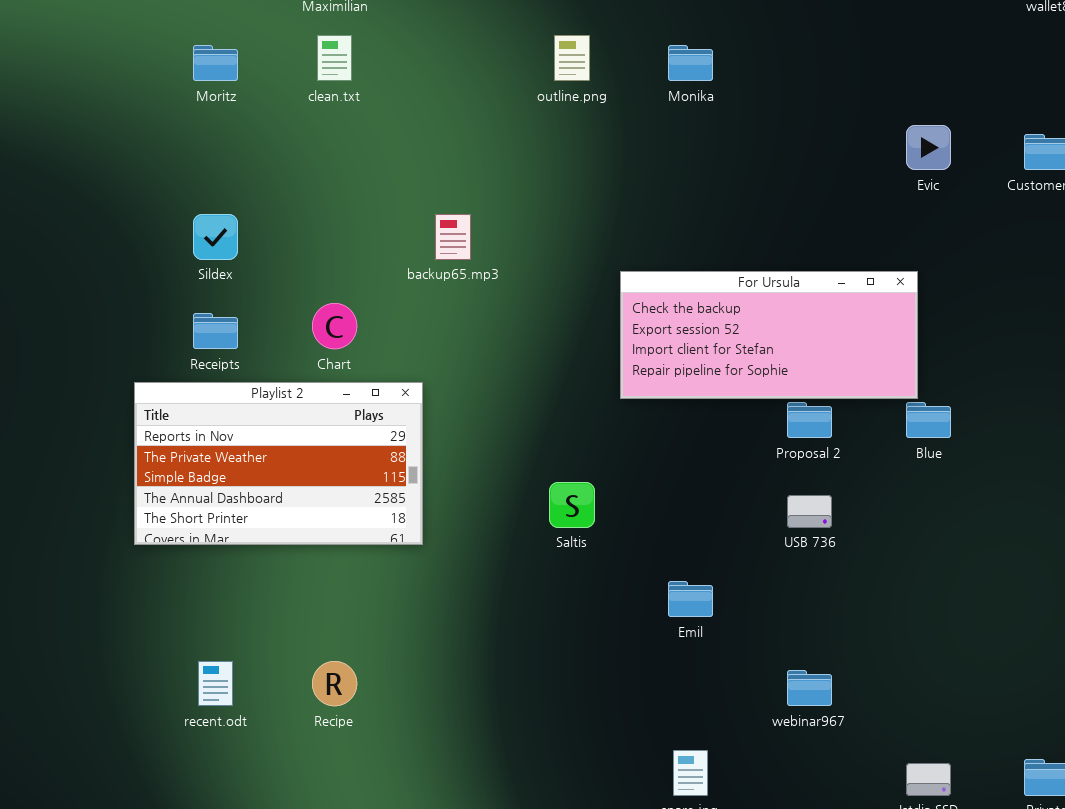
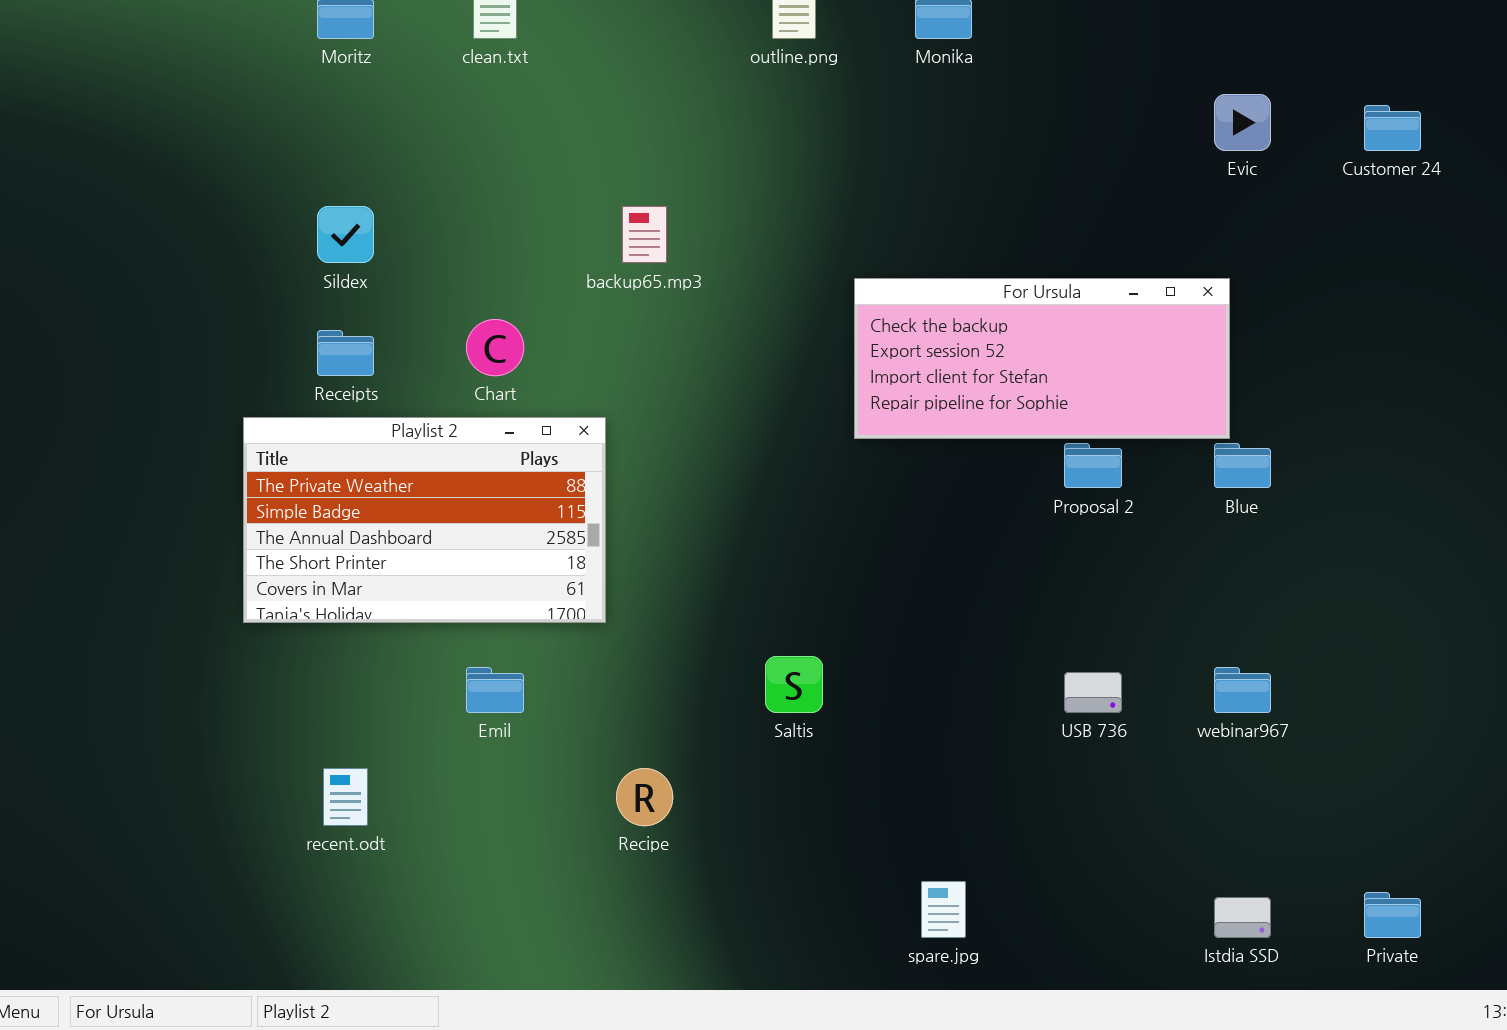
Playlist 2: [134,382,423,545] -> [243,417,606,623], scrolled down 1 row
Saltis: [549,482,595,528] -> [765,656,823,713], moved
USB 736: [787,495,832,528] -> [1064,672,1122,713], moved
Emil: [668,581,713,617] -> [466,667,524,713], moved
Recipe: [312,661,357,706] -> [616,768,673,826], moved
webinar967: [787,670,832,706] -> [1214,667,1271,713], moved

